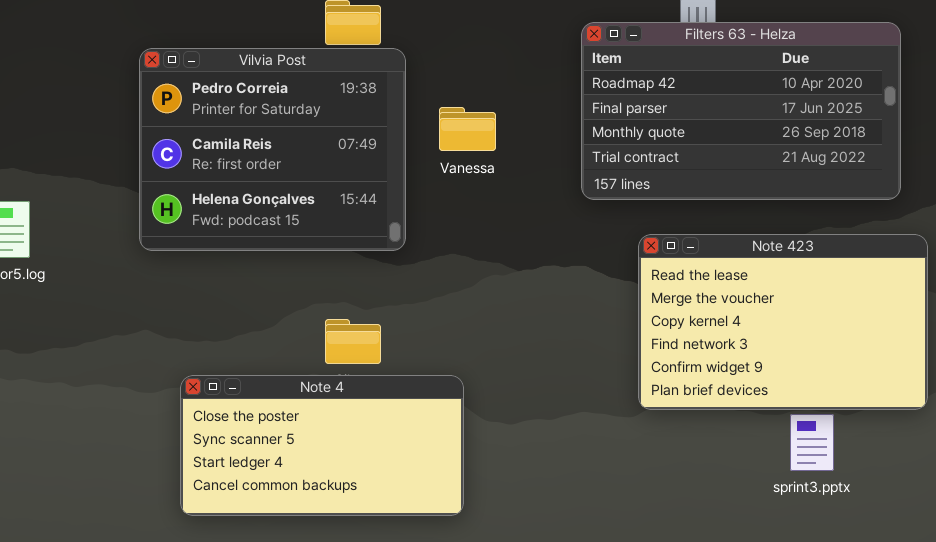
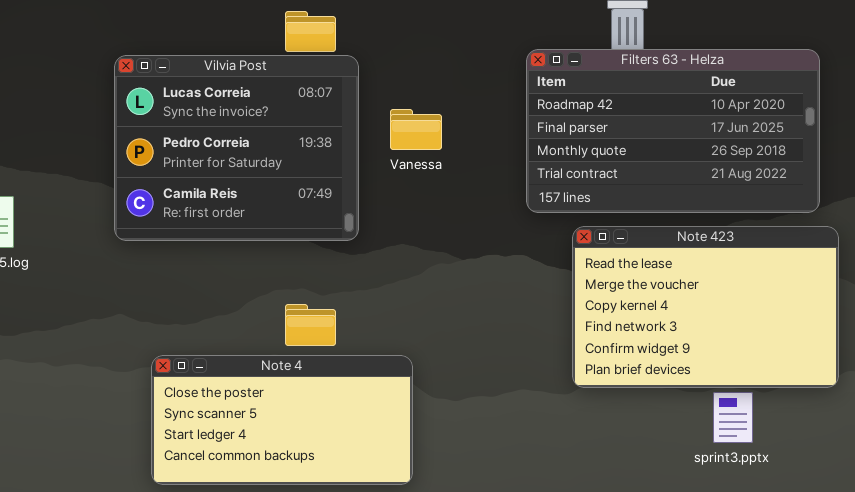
Filters 63 - Helza: [581,22,901,200] -> [526,49,820,213], moved
Vilvia Post: [139,48,406,251] -> [114,55,359,241], scrolled up 1 row

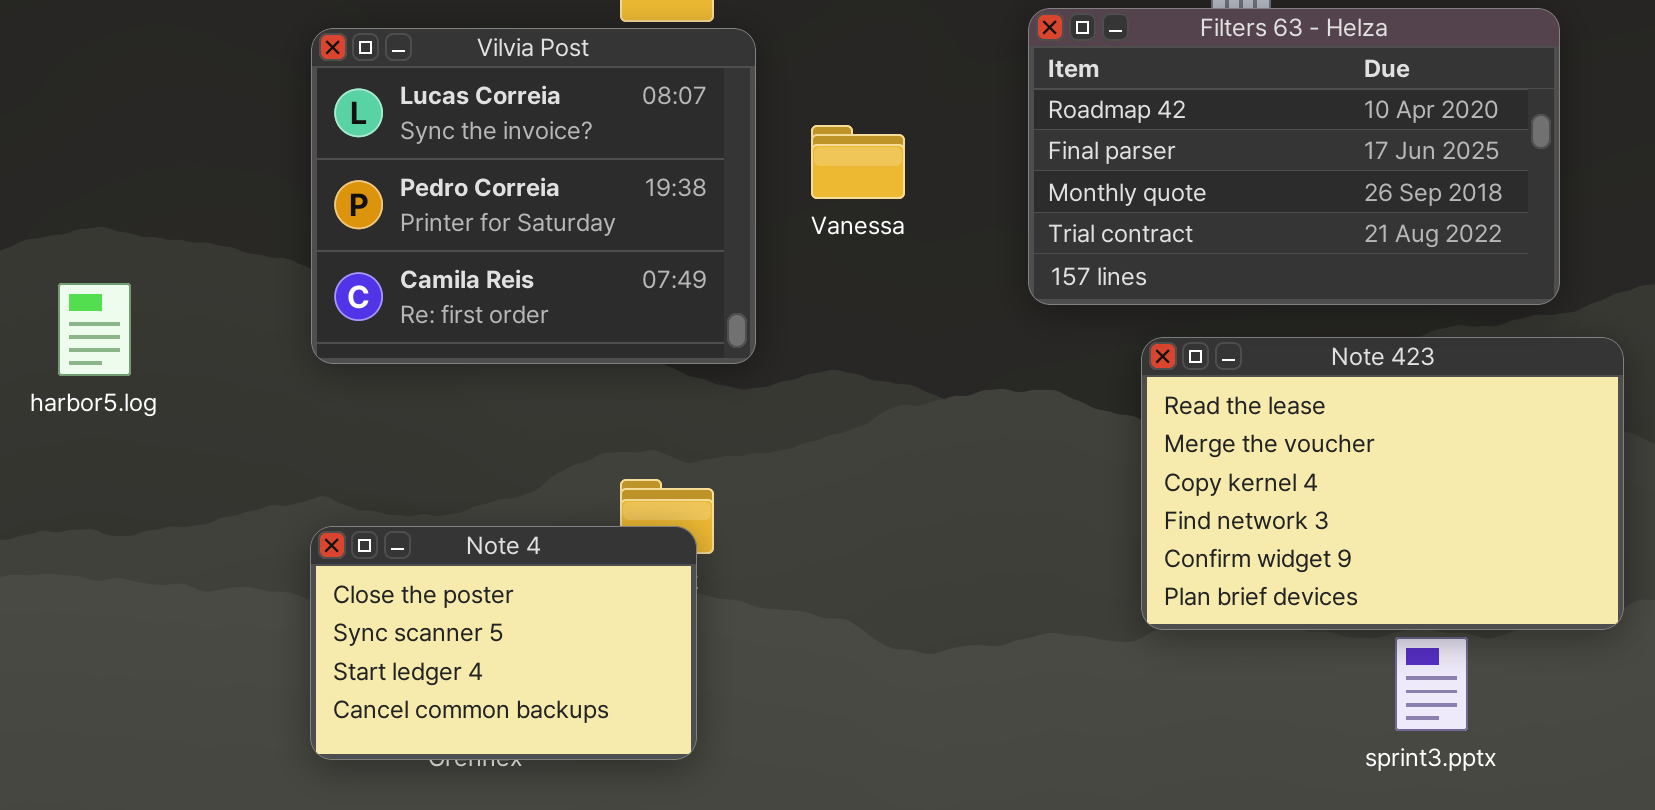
Filters 63 - Helza: [526,49,820,213] -> [1028,8,1560,305], moved
Note 4: [151,355,413,485] -> [310,526,697,760], moved, resized

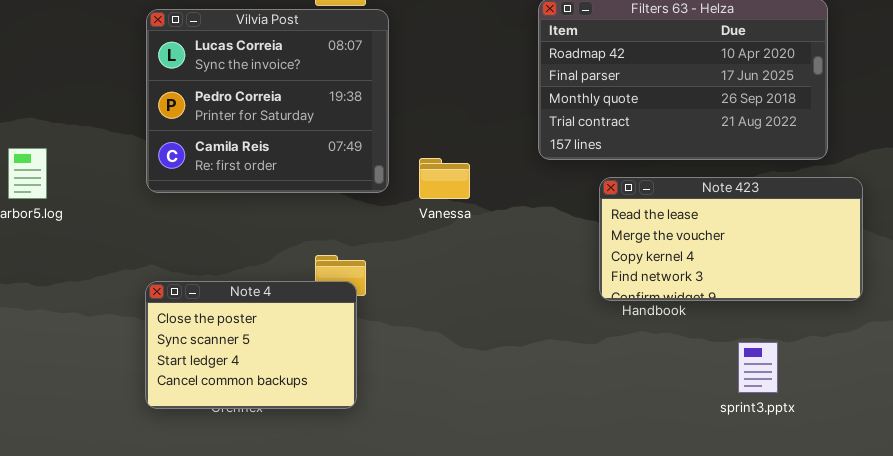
Vanessa: [811,125,905,199] -> [419,158,470,199], moved
Note 423: [1141,337,1624,630] -> [599,177,863,301], resized

